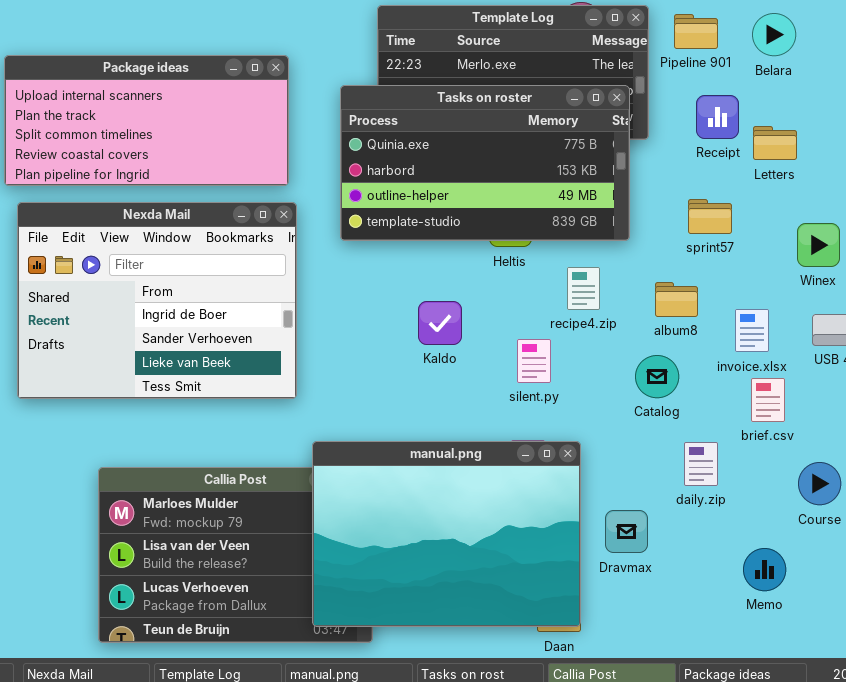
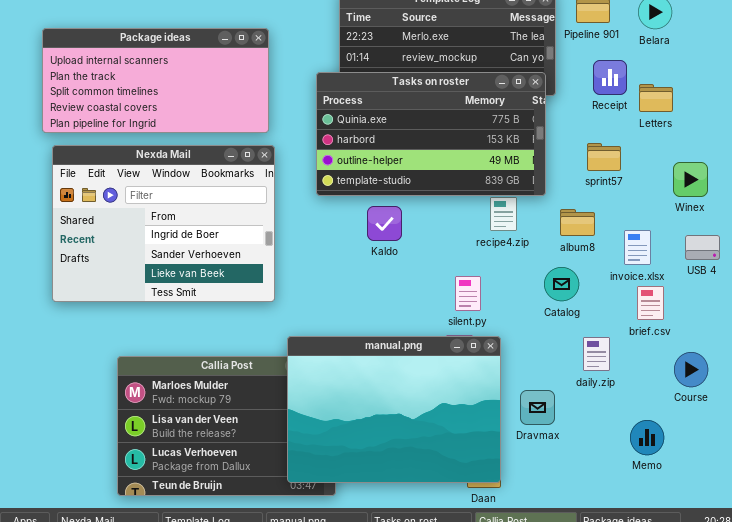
Tasks on roster: [340,85,630,241] -> [316,72,546,196], moved
Kaldo: [418,301,462,345] -> [367,206,402,241], moved
silent.py: [517,339,551,383] -> [455,276,481,311], moved

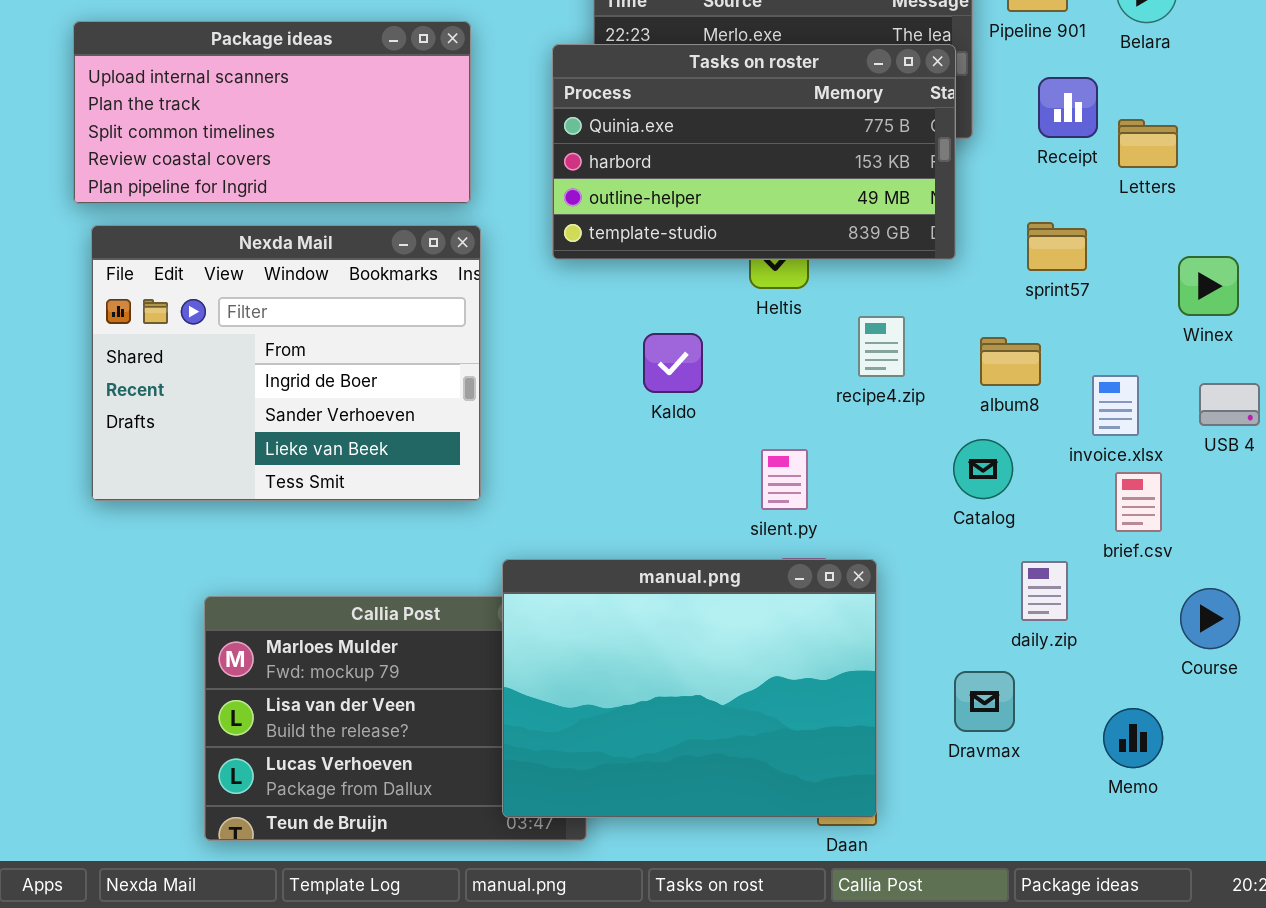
Tasks on roster: [316,72,546,196] -> [552,44,956,260], moved
silent.py: [455,276,481,311] -> [761,449,808,510], moved
Dravmax: [520,390,555,425] -> [954,671,1015,732], moved

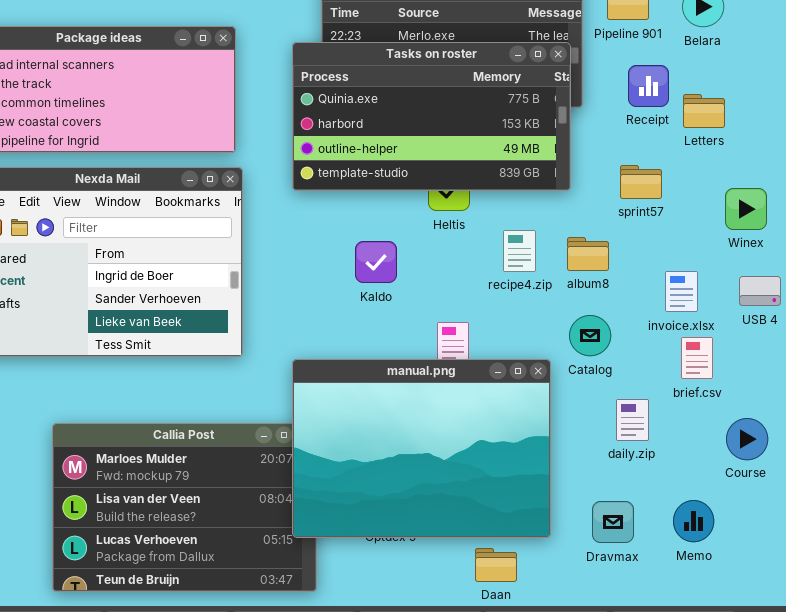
album8: [980,337,1041,386] -> [567,237,609,271], moved
manual.png: [502,559,877,818] -> [292,359,551,538], moved
Dravmax: [954,671,1015,732] -> [592,501,634,543], moved

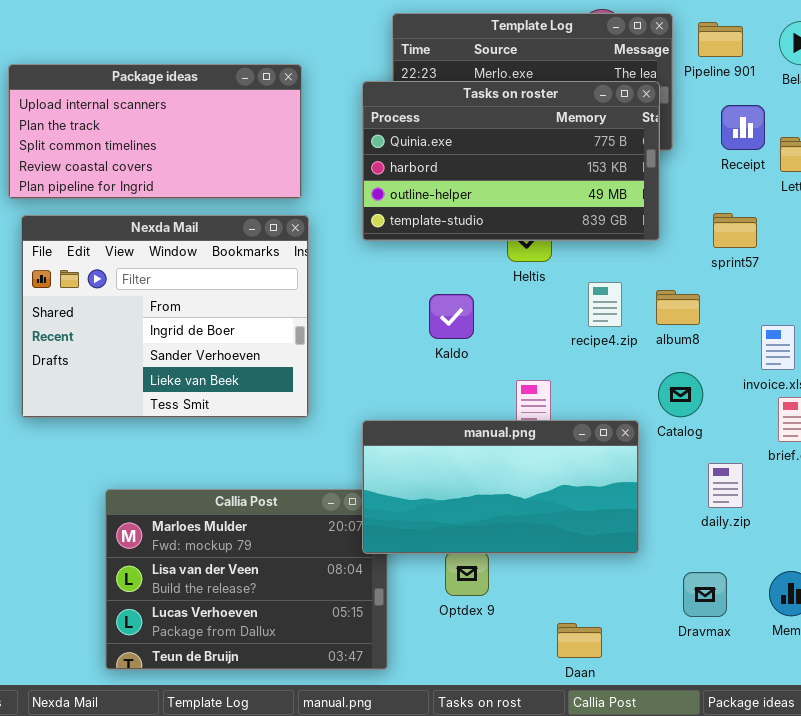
manual.png: [292,359,551,538] -> [362,420,639,554], resized

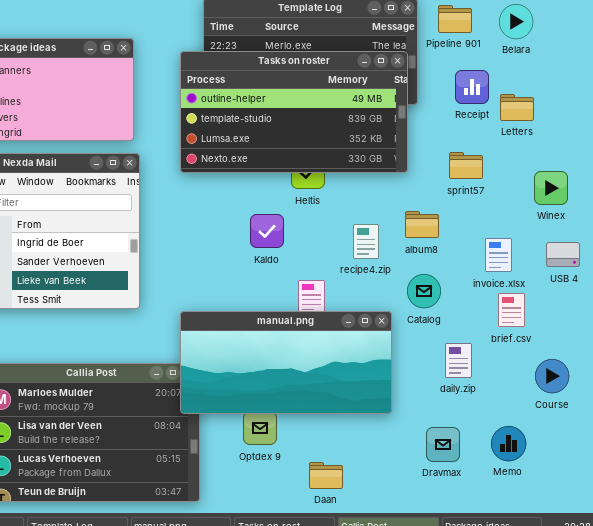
Tasks on roster: [362,81,660,241] -> [180,51,408,173], scrolled down 2 rows
recipe4.zip: [588,282,622,327] -> [353,224,379,259], moved
Kaldo: [429,294,474,339] -> [250,214,284,248], moved
Daan: [557,623,602,658] -> [309,462,343,489], moved

